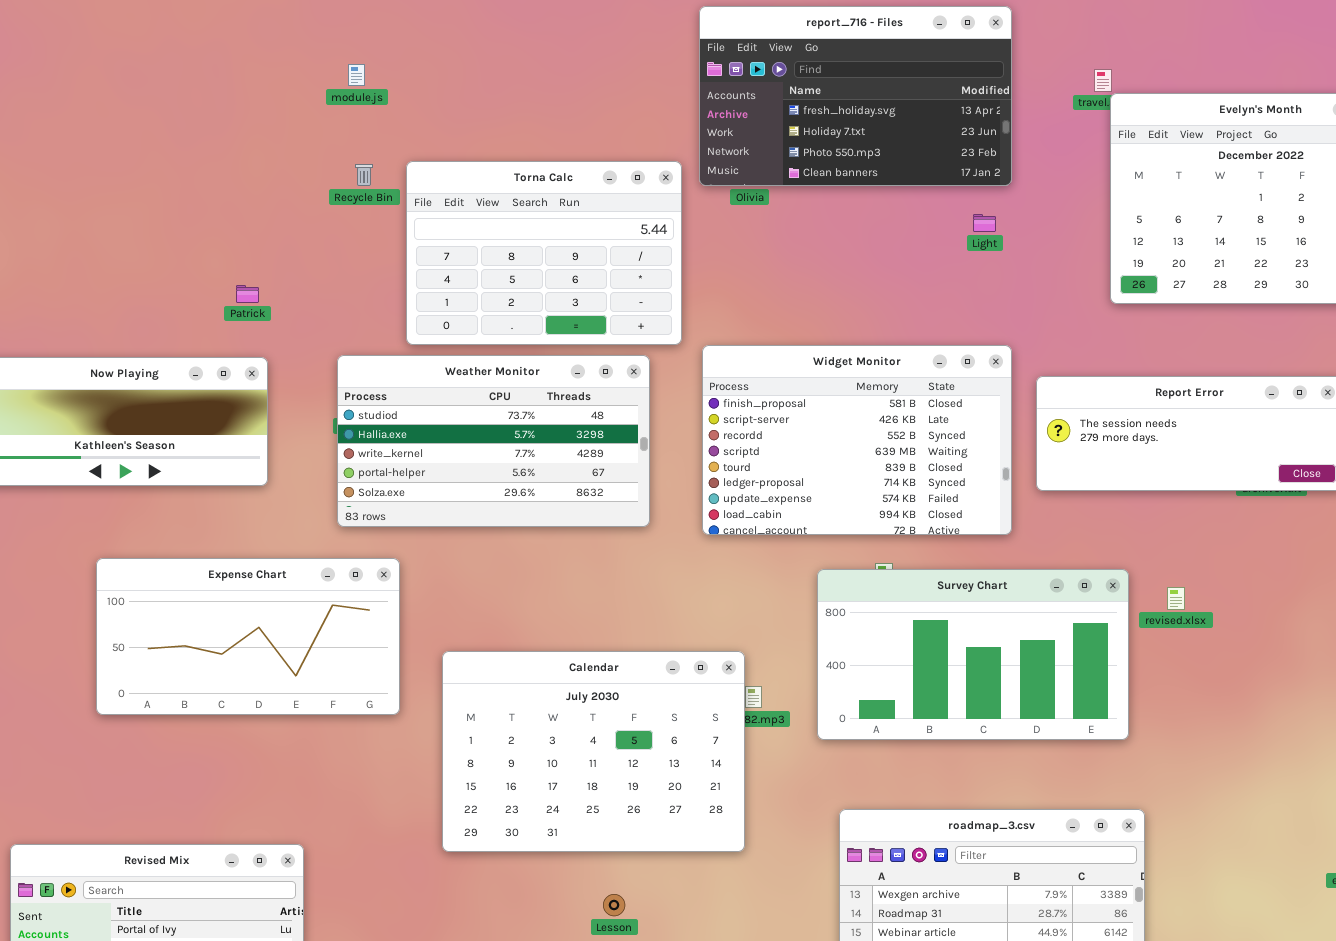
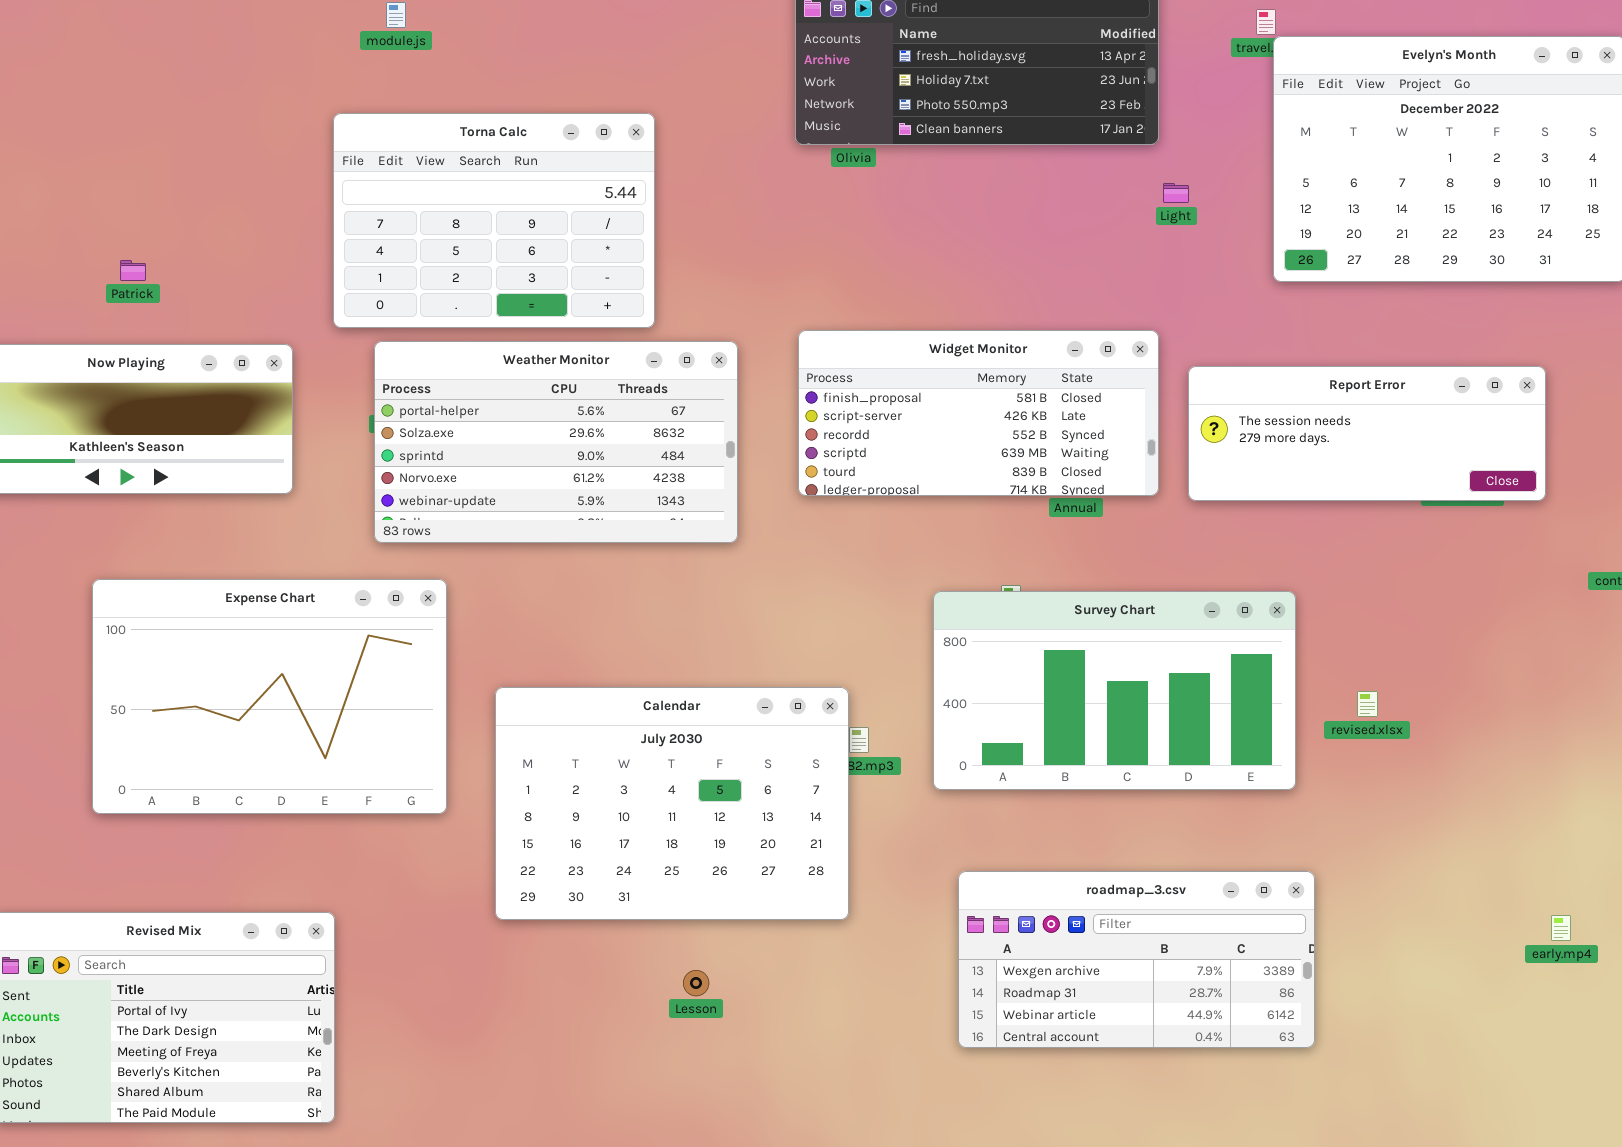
Torna Calc: [406,161,682,345] -> [333,113,655,328], moved
Light: [973,214,996,232] -> [1163,183,1189,203], moved
Patrick: [236,285,259,303] -> [120,260,146,281], moved
Widget Monitor: [702,345,1012,535] -> [798,330,1159,496], resized
Weather Monitor: [337,355,650,527] -> [374,341,738,543], scrolled down 3 rows
Expense Chart: [96,558,400,715] -> [92,579,447,814], resized
revised.xlsx: [1167,587,1185,610] -> [1357,691,1378,717], moved

